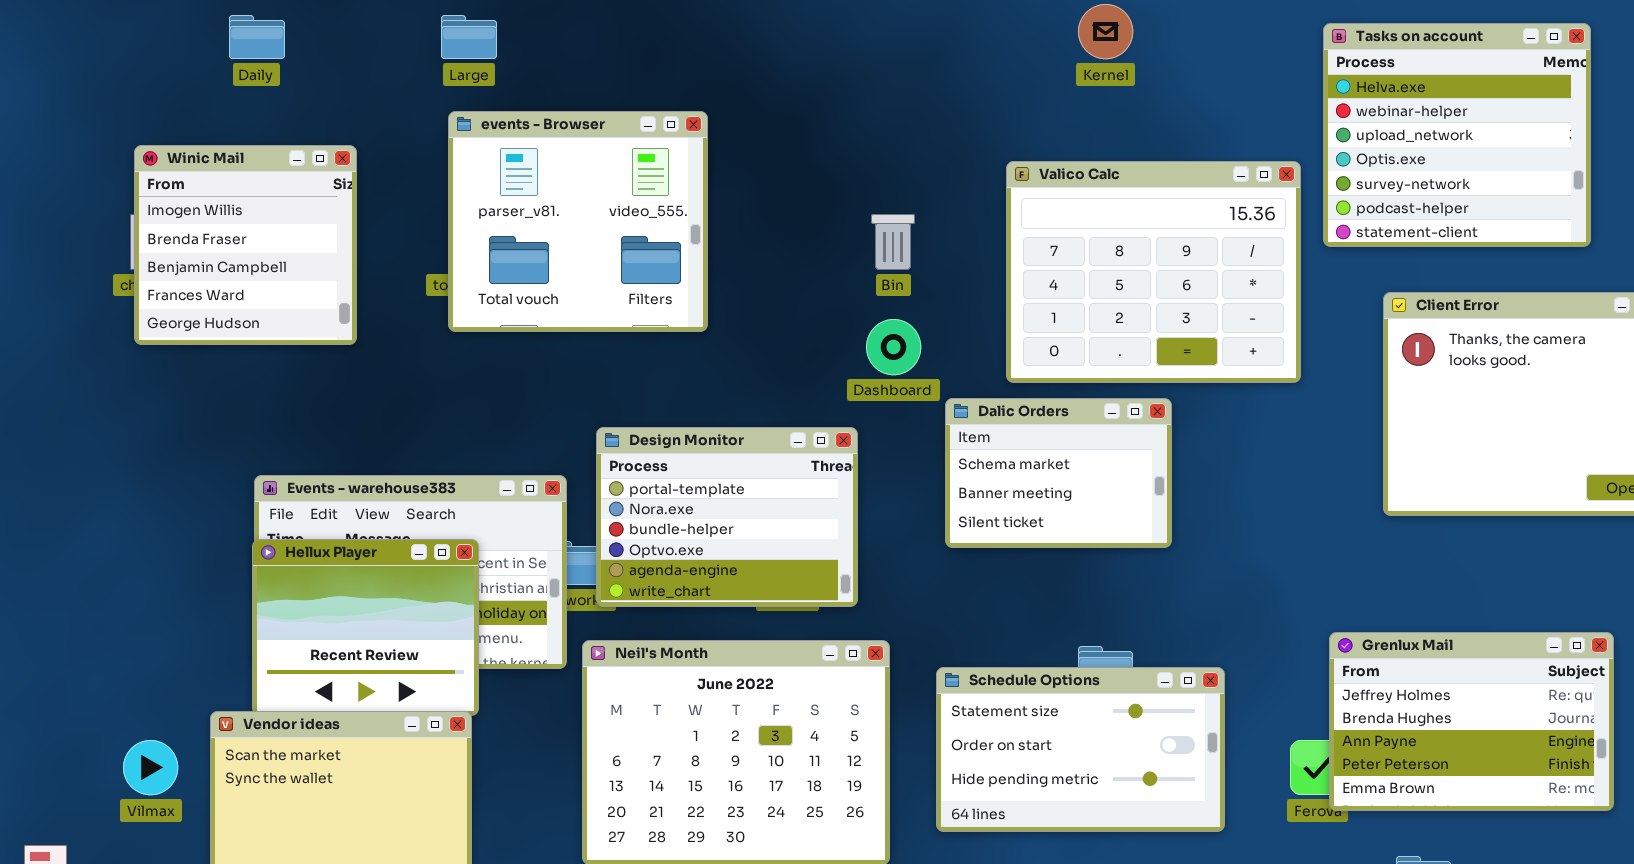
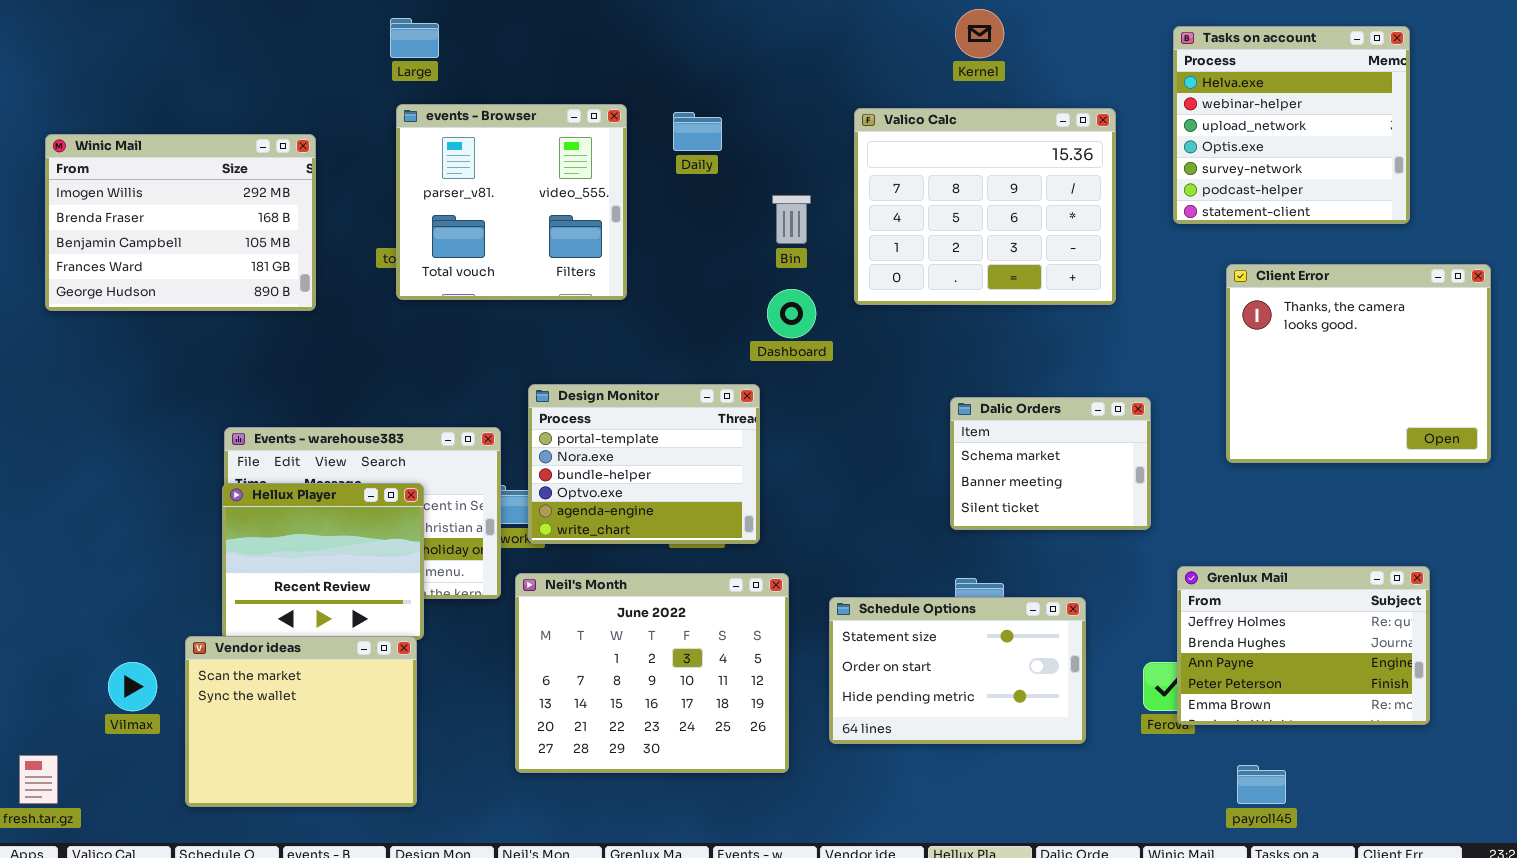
Daily: [229,15,285,59] -> [673,112,722,151], moved
Winic Mail: [134,145,357,345] -> [45,134,316,311], resized
Valico Calc: [1006,161,1301,383] -> [854,108,1116,305], moved
Dalic Orders: [945,398,1172,548] -> [950,397,1151,530], moved

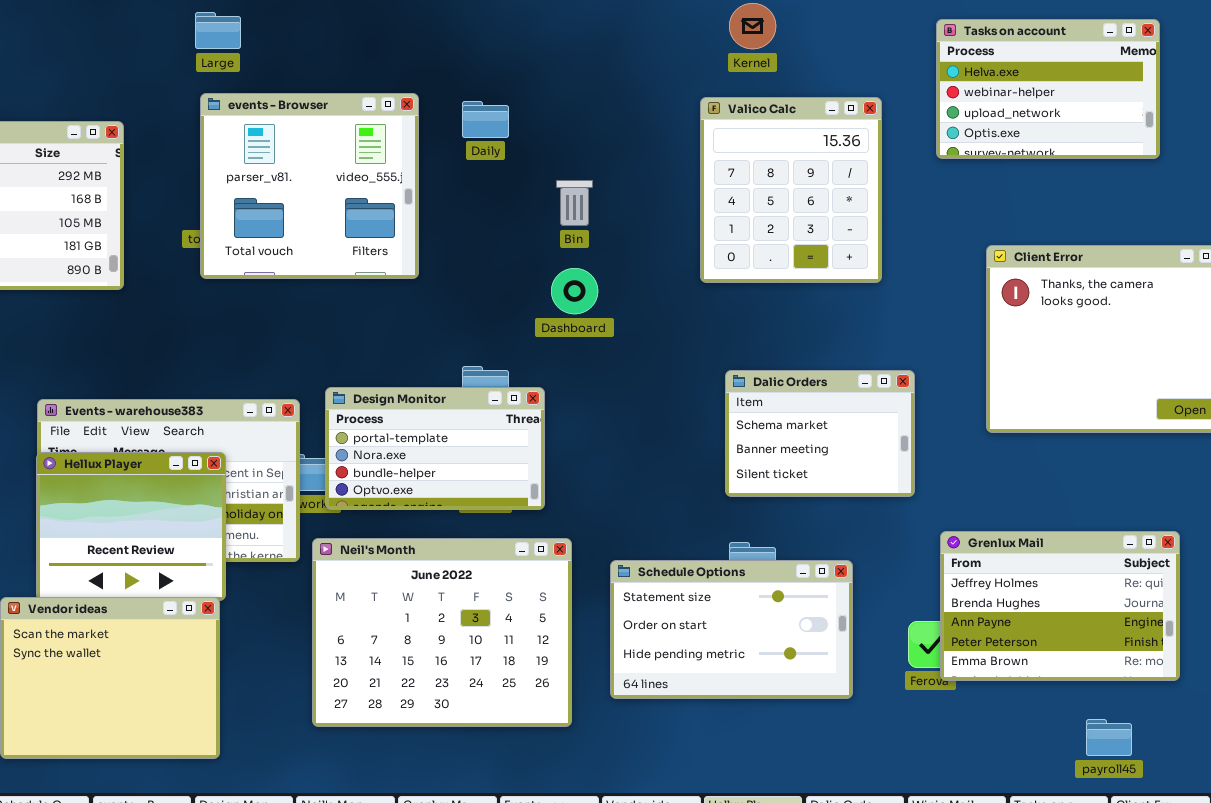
Tasks on account: [1173,26,1410,224] -> [936,19,1160,159], resized
Valico Calc: [854,108,1116,305] -> [700,97,882,283], resized
Design Monitor: [528,384,760,544] -> [325,387,545,510], resized
payroll45: [1237,765,1286,804] -> [1086,719,1132,756], moved

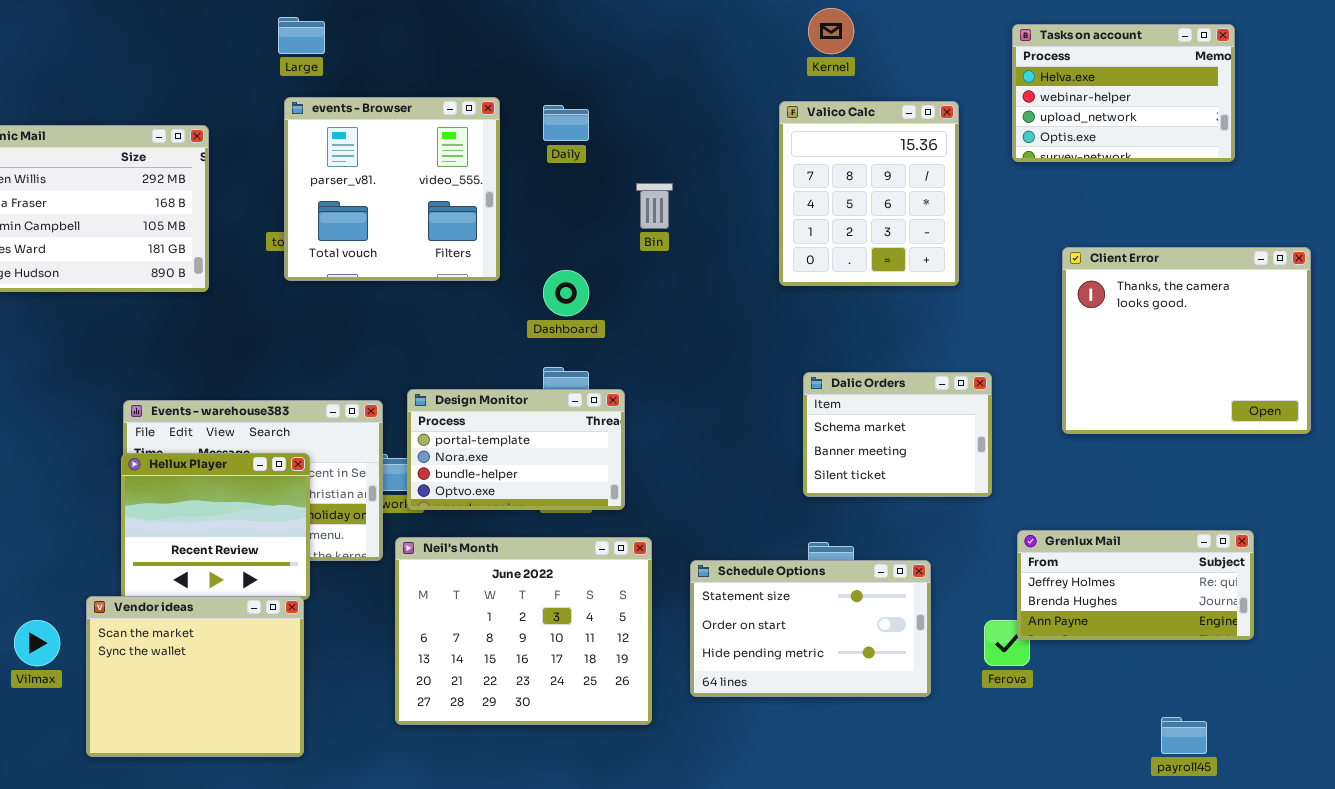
Dashboard: [551,268,598,314] -> [543,270,589,316], moved
Grenlux Mail: [940,531,1180,681] -> [1017,530,1254,640], resized

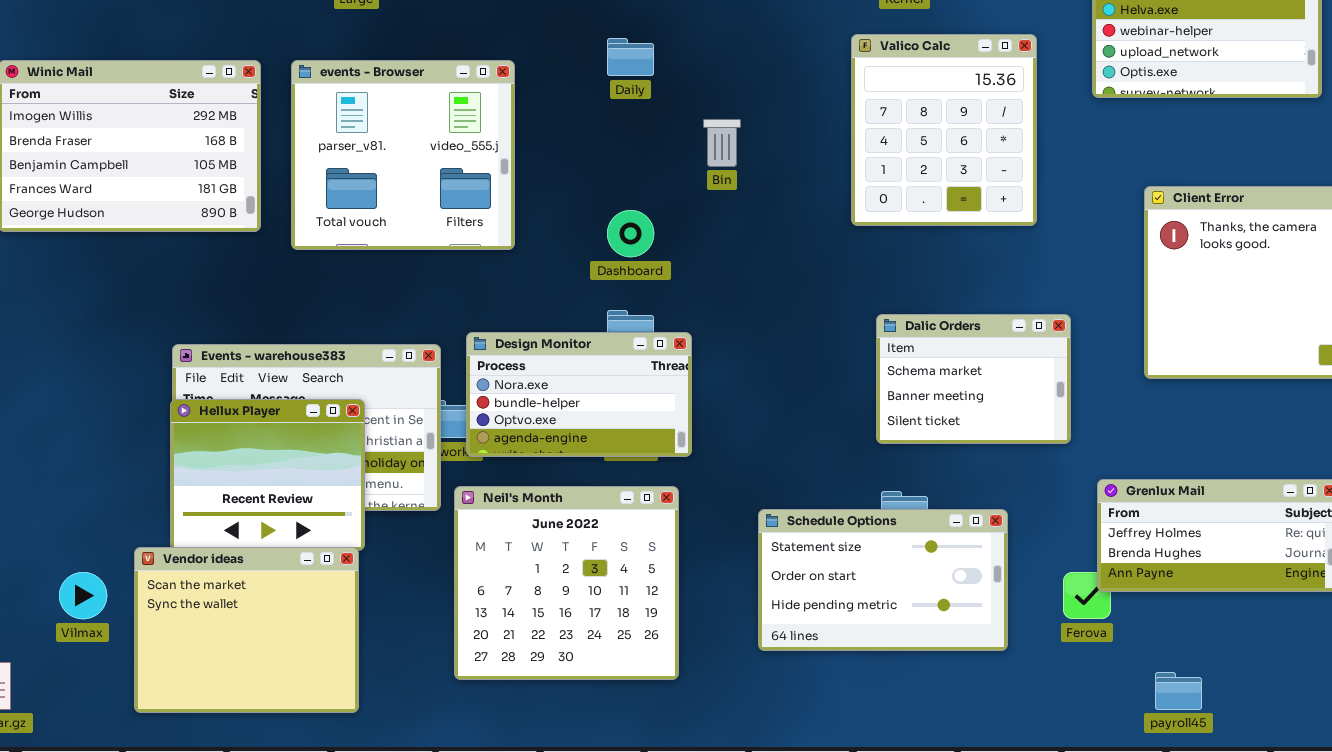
events - Browser: [284,97,500,281] -> [291,60,515,250], moved
Design Monitor: [407,389,625,510] -> [466,332,692,457], scrolled down 1 row
Neil's Month: [395,537,652,725] -> [454,486,679,680], resized
payroll45: [1161,717,1207,754] -> [1155,672,1202,710], moved

